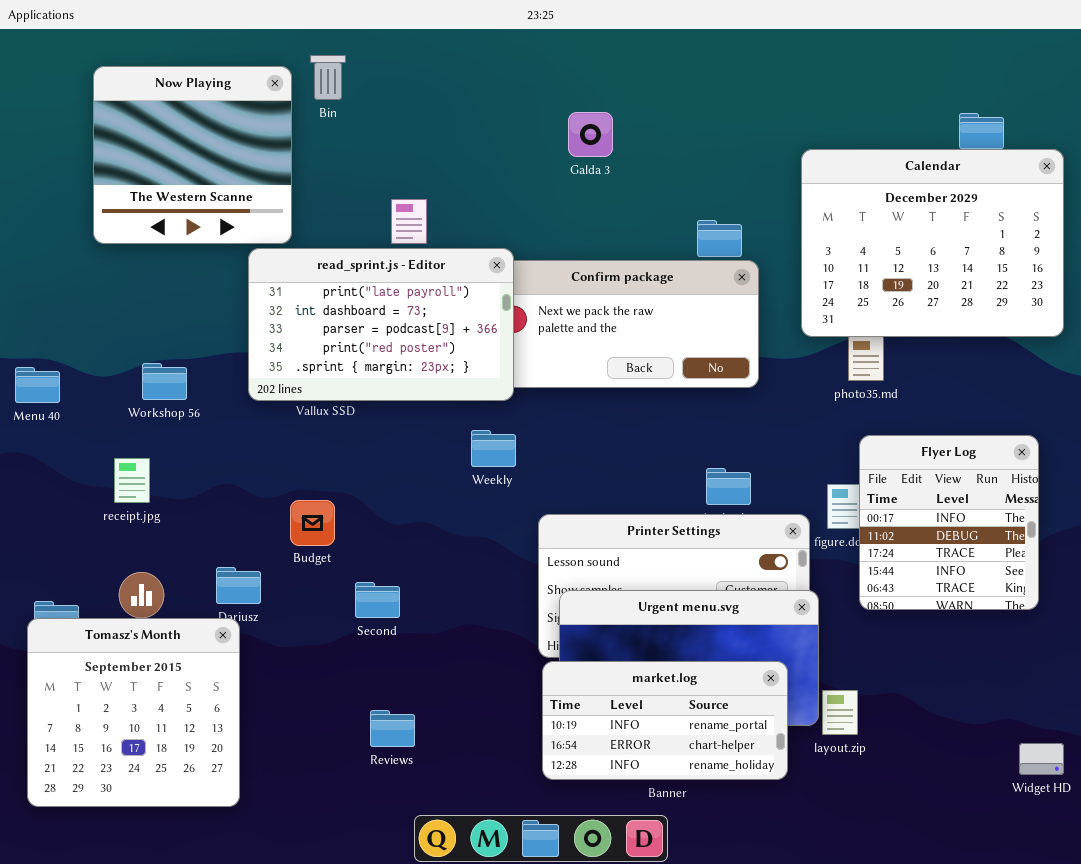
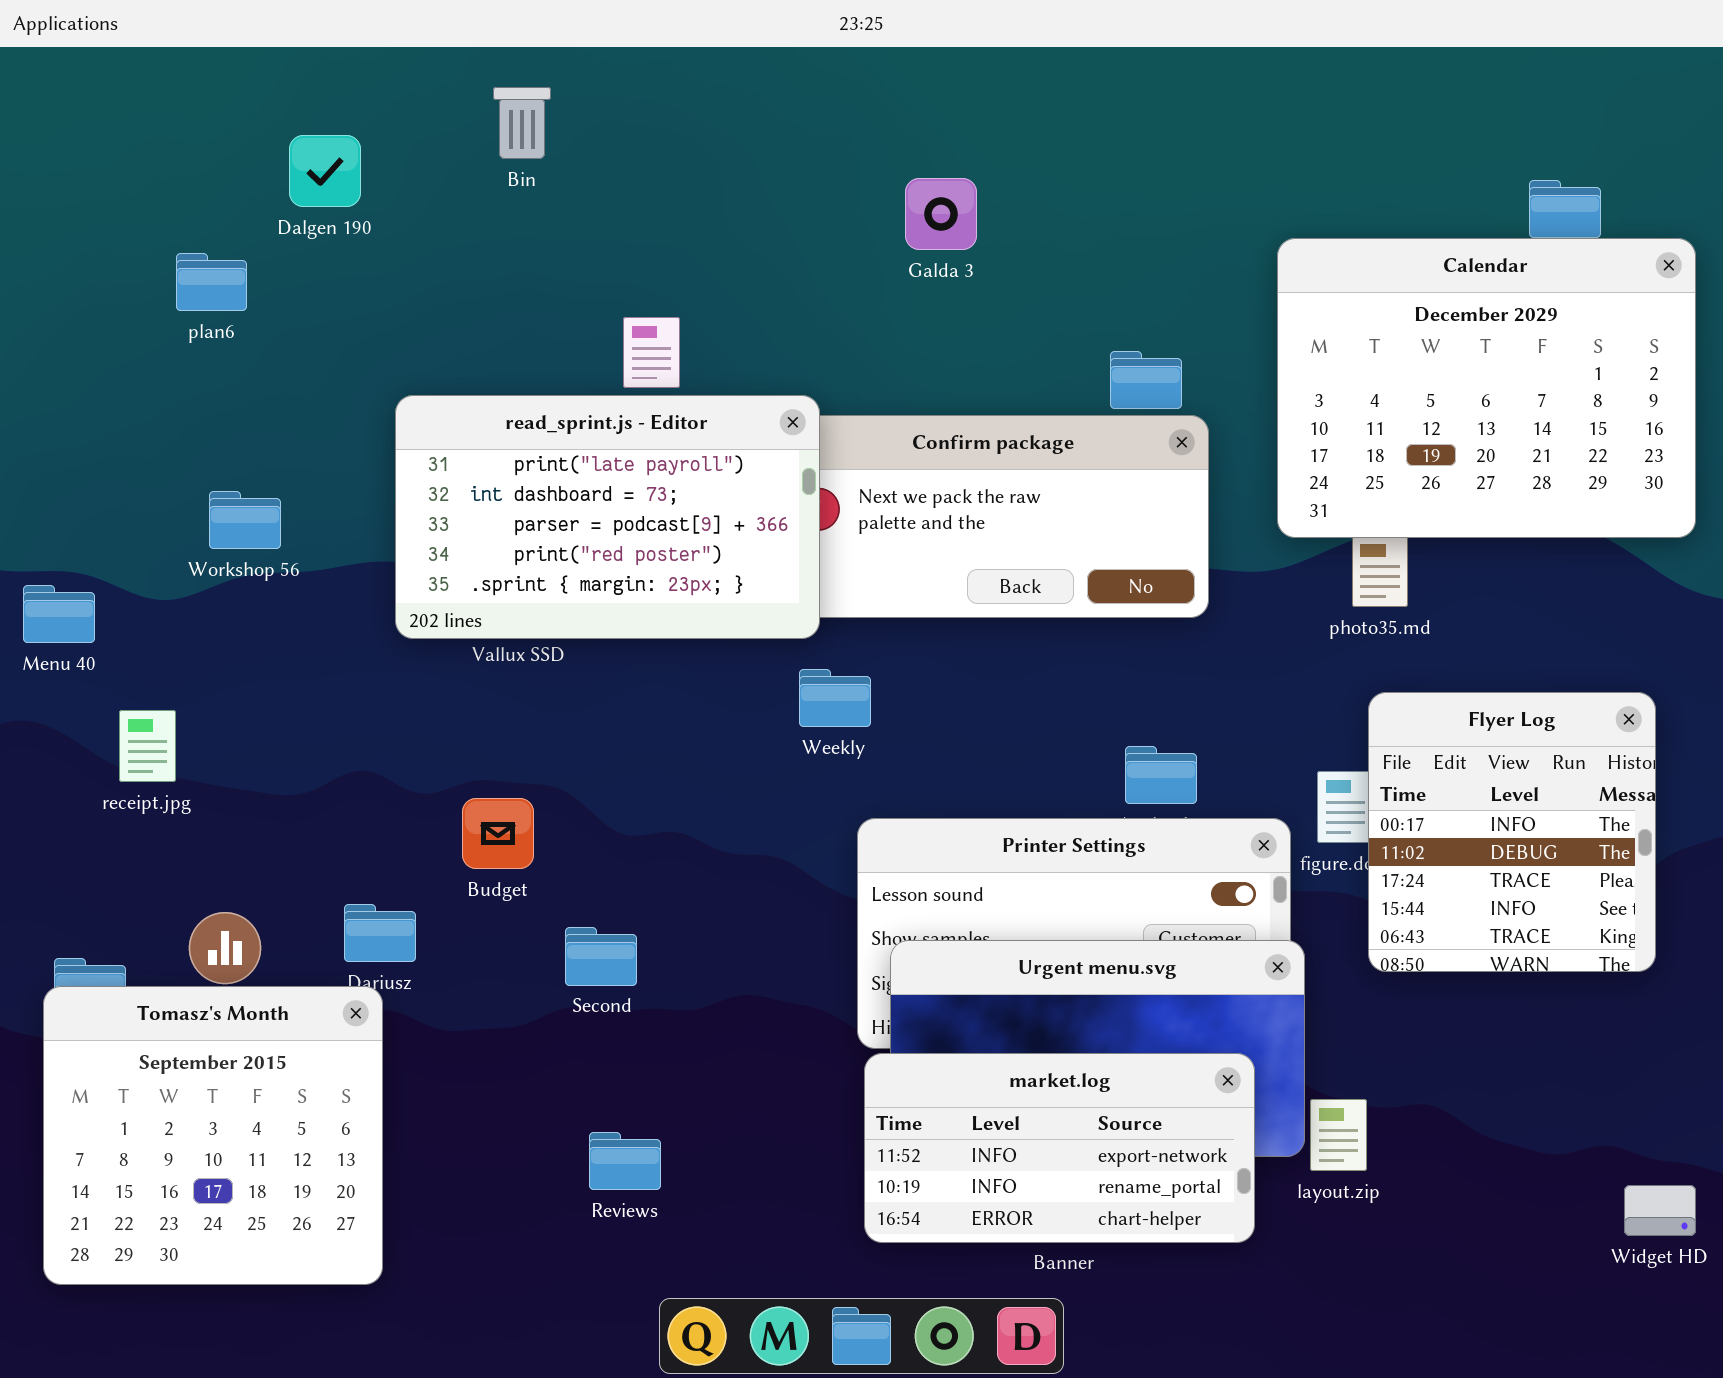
Now Playing: [93,66,292,244] -> none, closed
Workshop 56: [142,363,187,400] -> [209,491,281,549], moved
Weekly: [471,430,516,467] -> [799,669,871,727], moved
receipt.jpg: [114,458,150,503] -> [119,710,176,782], moved
market.log: [542,661,788,780] -> [864,1053,1255,1243], scrolled up 1 row

